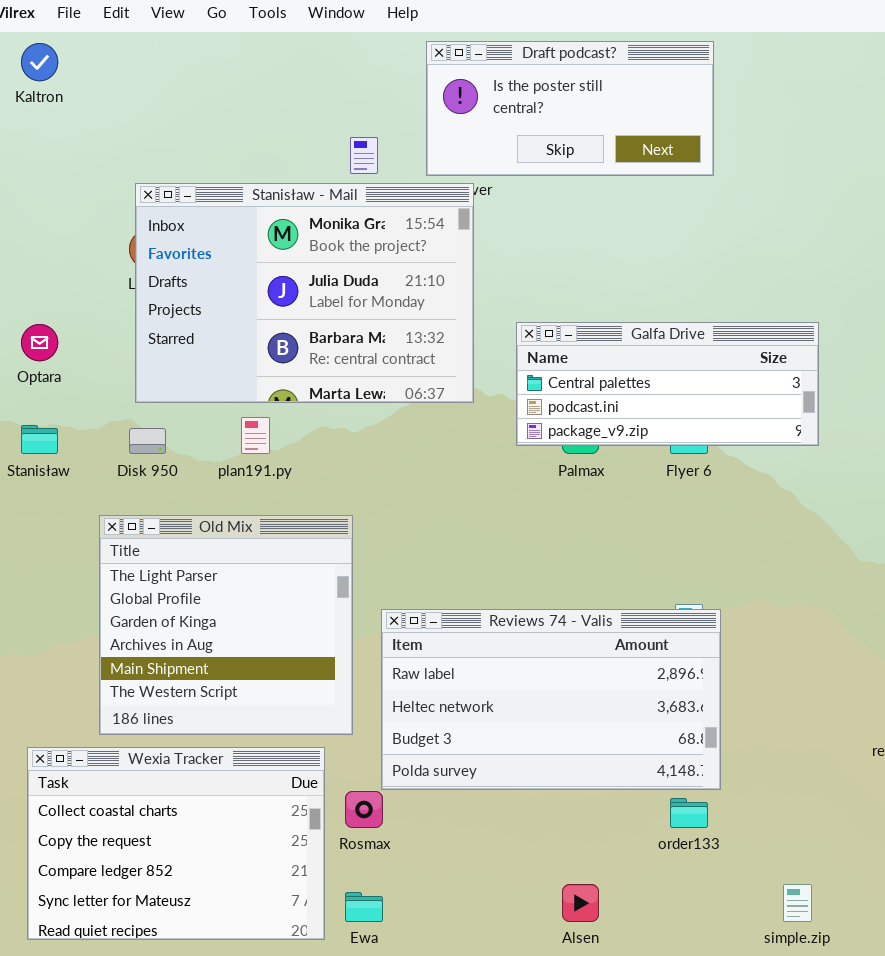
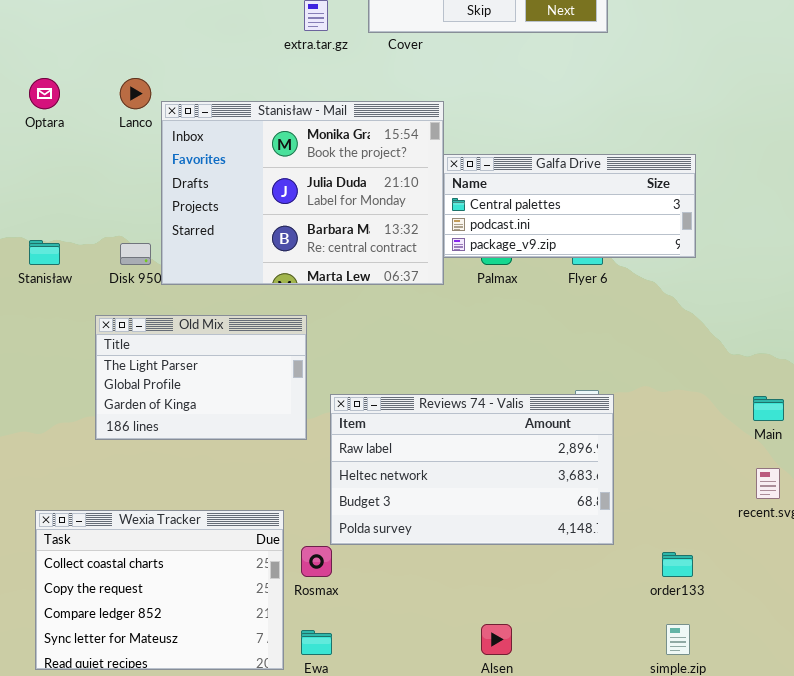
Stanisław - Mail: [135,183,474,403] -> [161,101,444,285], moved
Optara: [21,324,58,361] -> [29,78,60,109], moved
Old Mix: [99,515,353,735] -> [95,315,307,440], resized
order133: [670,798,708,828] -> [662,552,693,577], moved

